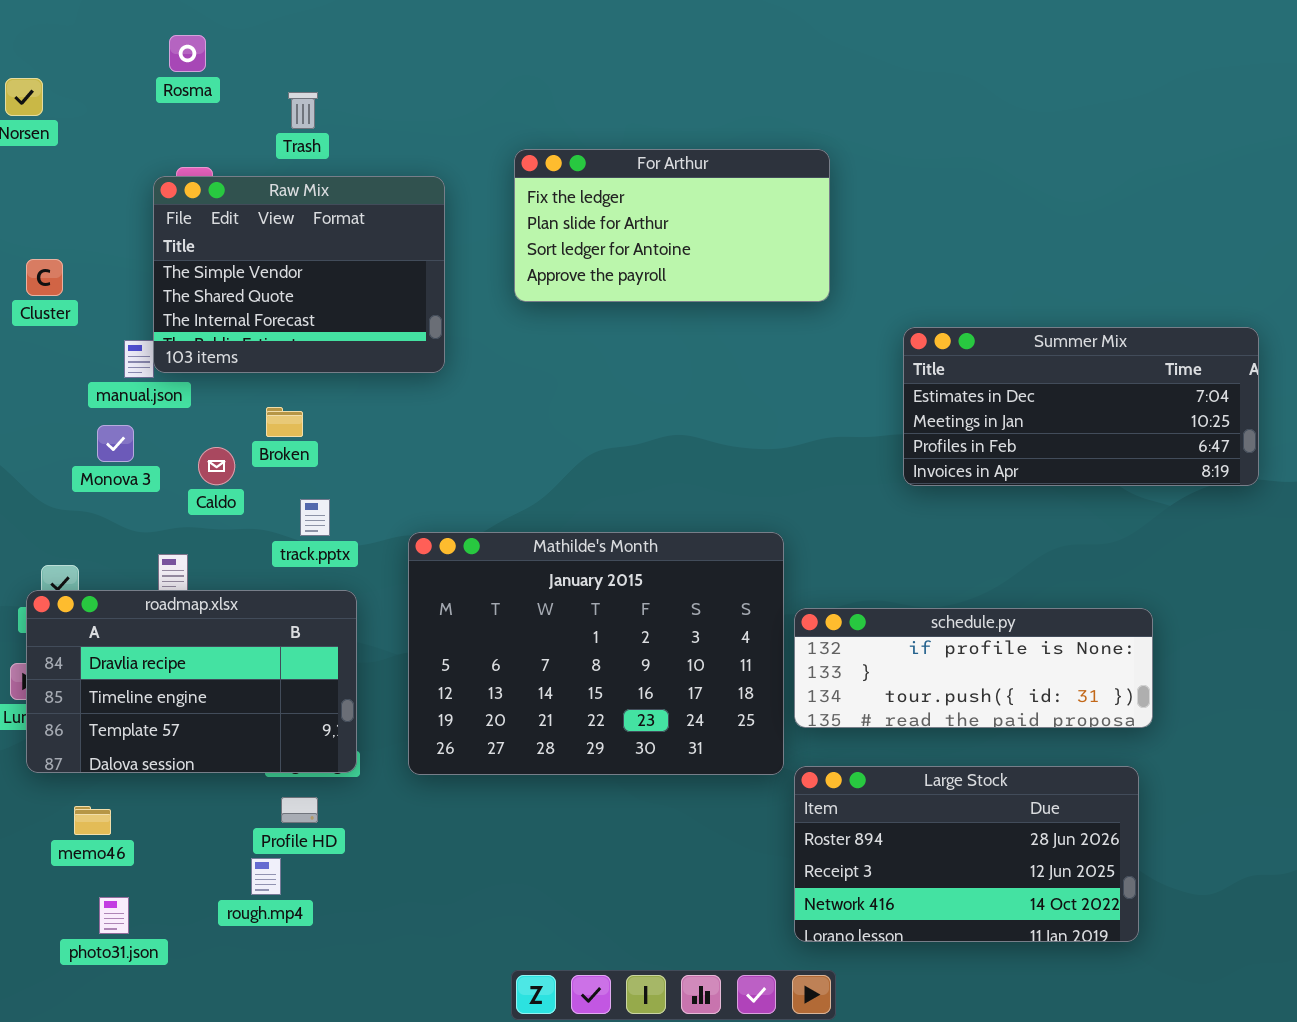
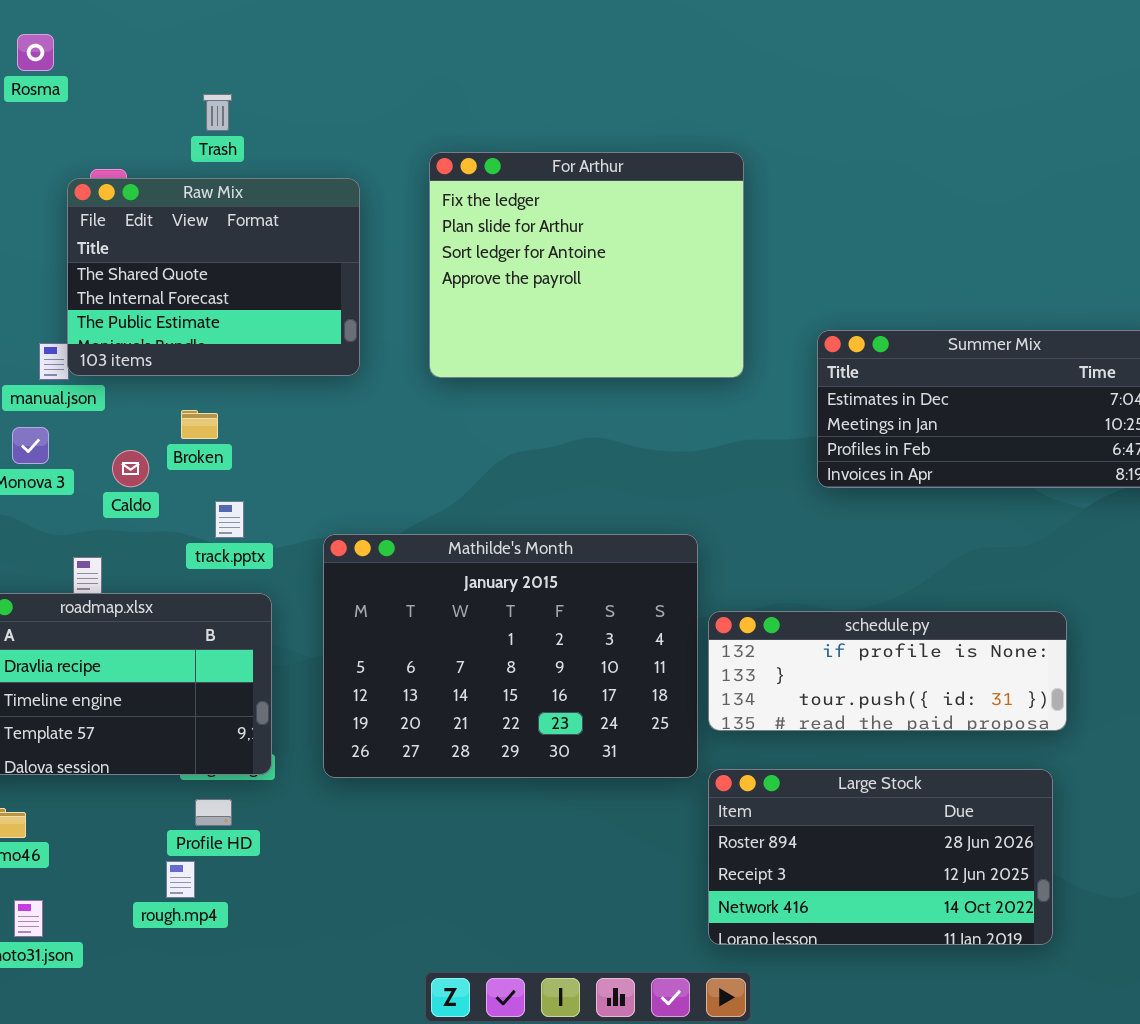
Rosma: [169,35,206,72] -> [17,34,54,71], moved
For Arthur: [514,149,830,302] -> [429,152,744,378], resized
Raw Mix: [153,176,445,373] -> [67,178,360,376], scrolled down 1 row

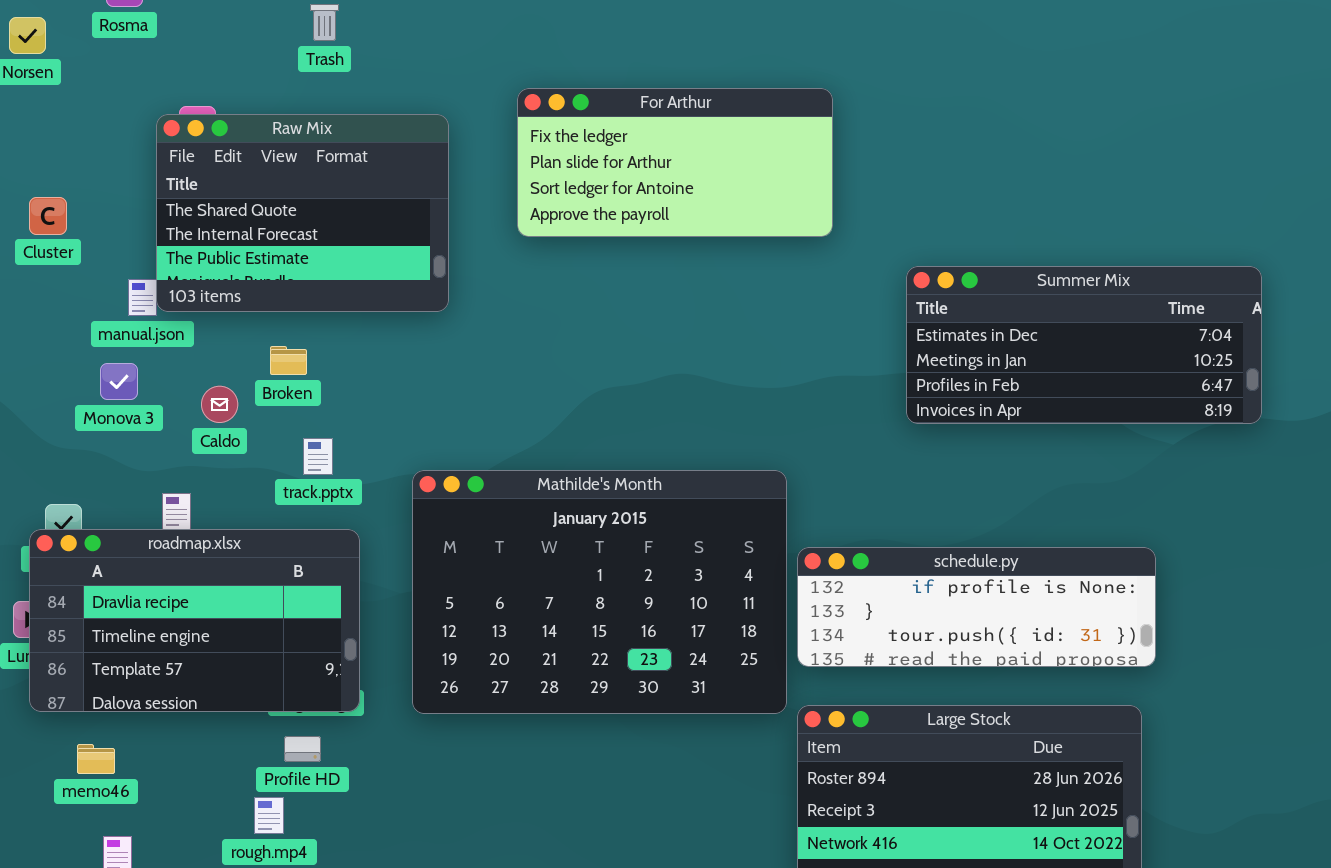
Trash: [203,94,232,131] -> [310,4,339,41], moved
For Arthur: [429,152,744,378] -> [517,88,833,237], resized

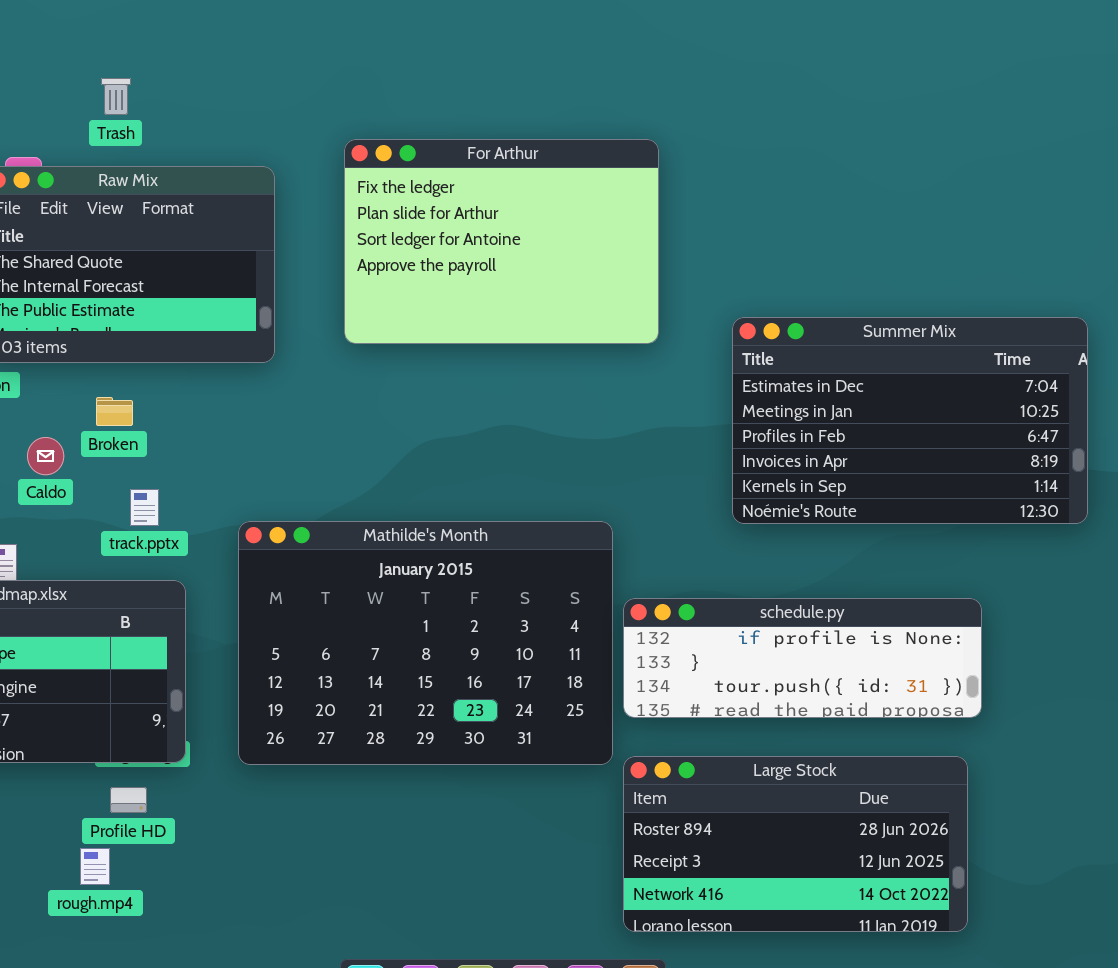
Trash: [310,4,339,41] -> [101,78,131,115], moved
For Arthur: [517,88,833,237] -> [344,139,659,344], resized
Summer Mix: [906,266,1262,424] -> [732,317,1088,524], resized

